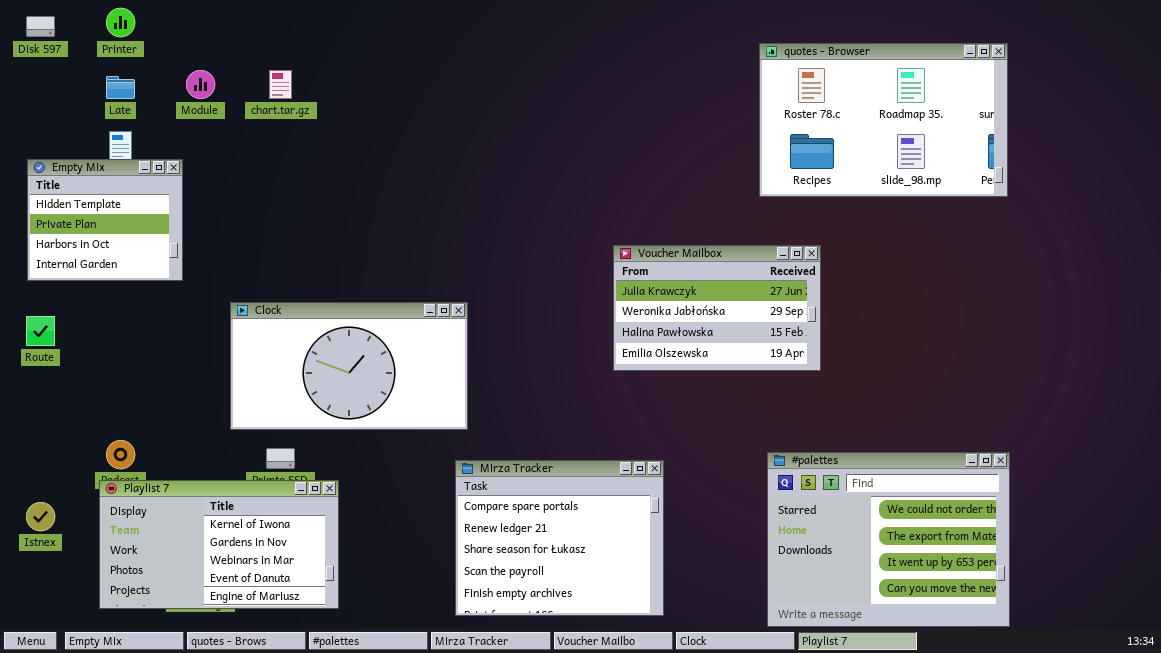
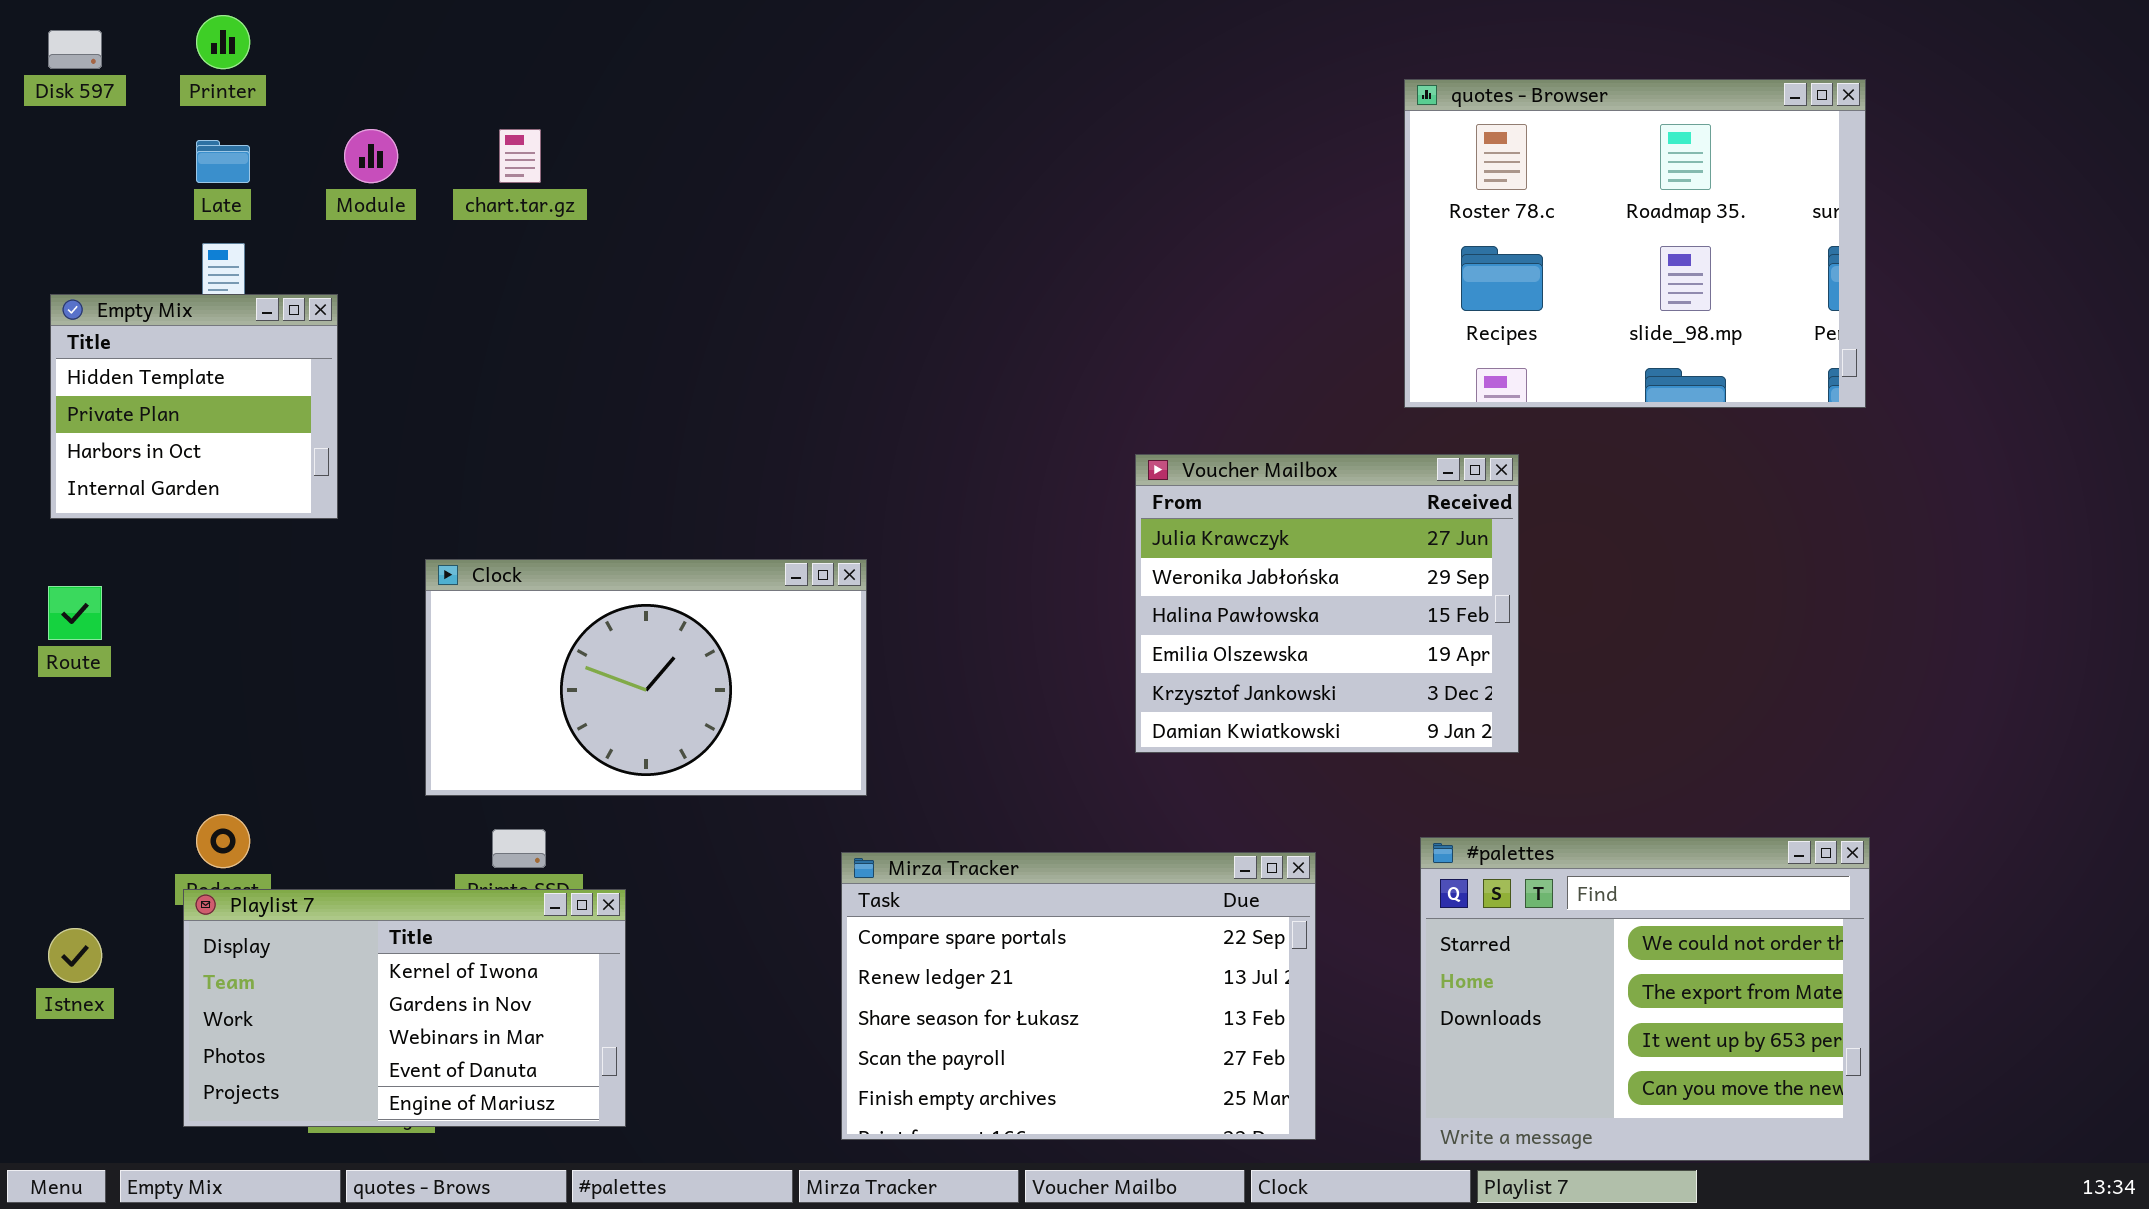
quotes - Browser: [759,43,1008,197] -> [1404,79,1866,408], resized
Voucher Mailbox: [613,245,821,371] -> [1135,454,1519,753], resized
Mirza Tracker: [455,460,664,616] -> [841,852,1316,1140], resized

